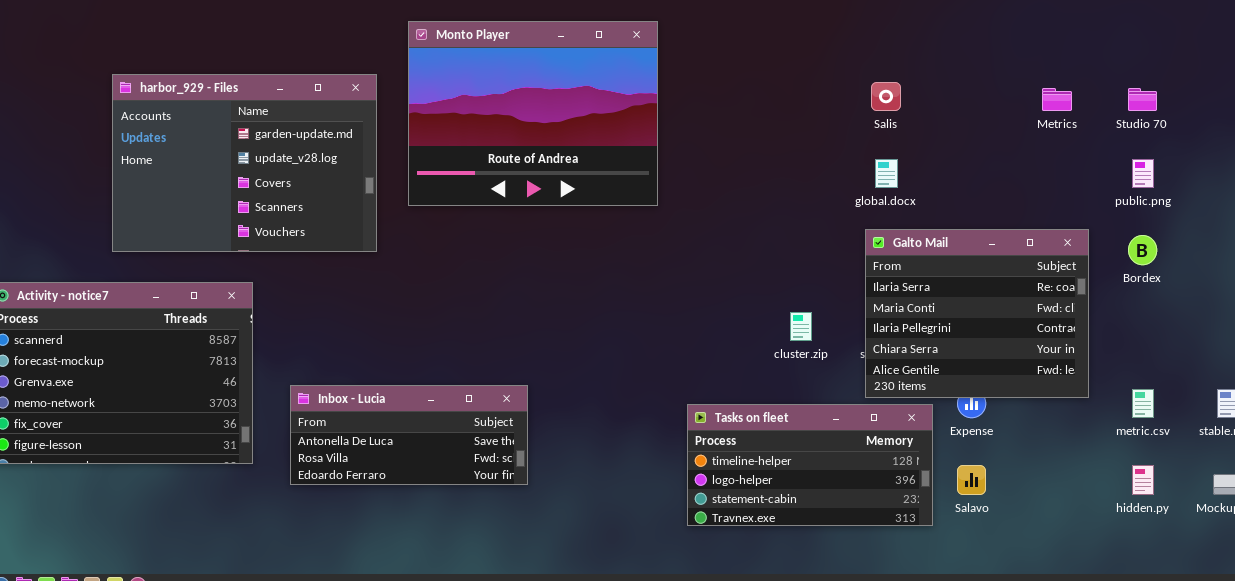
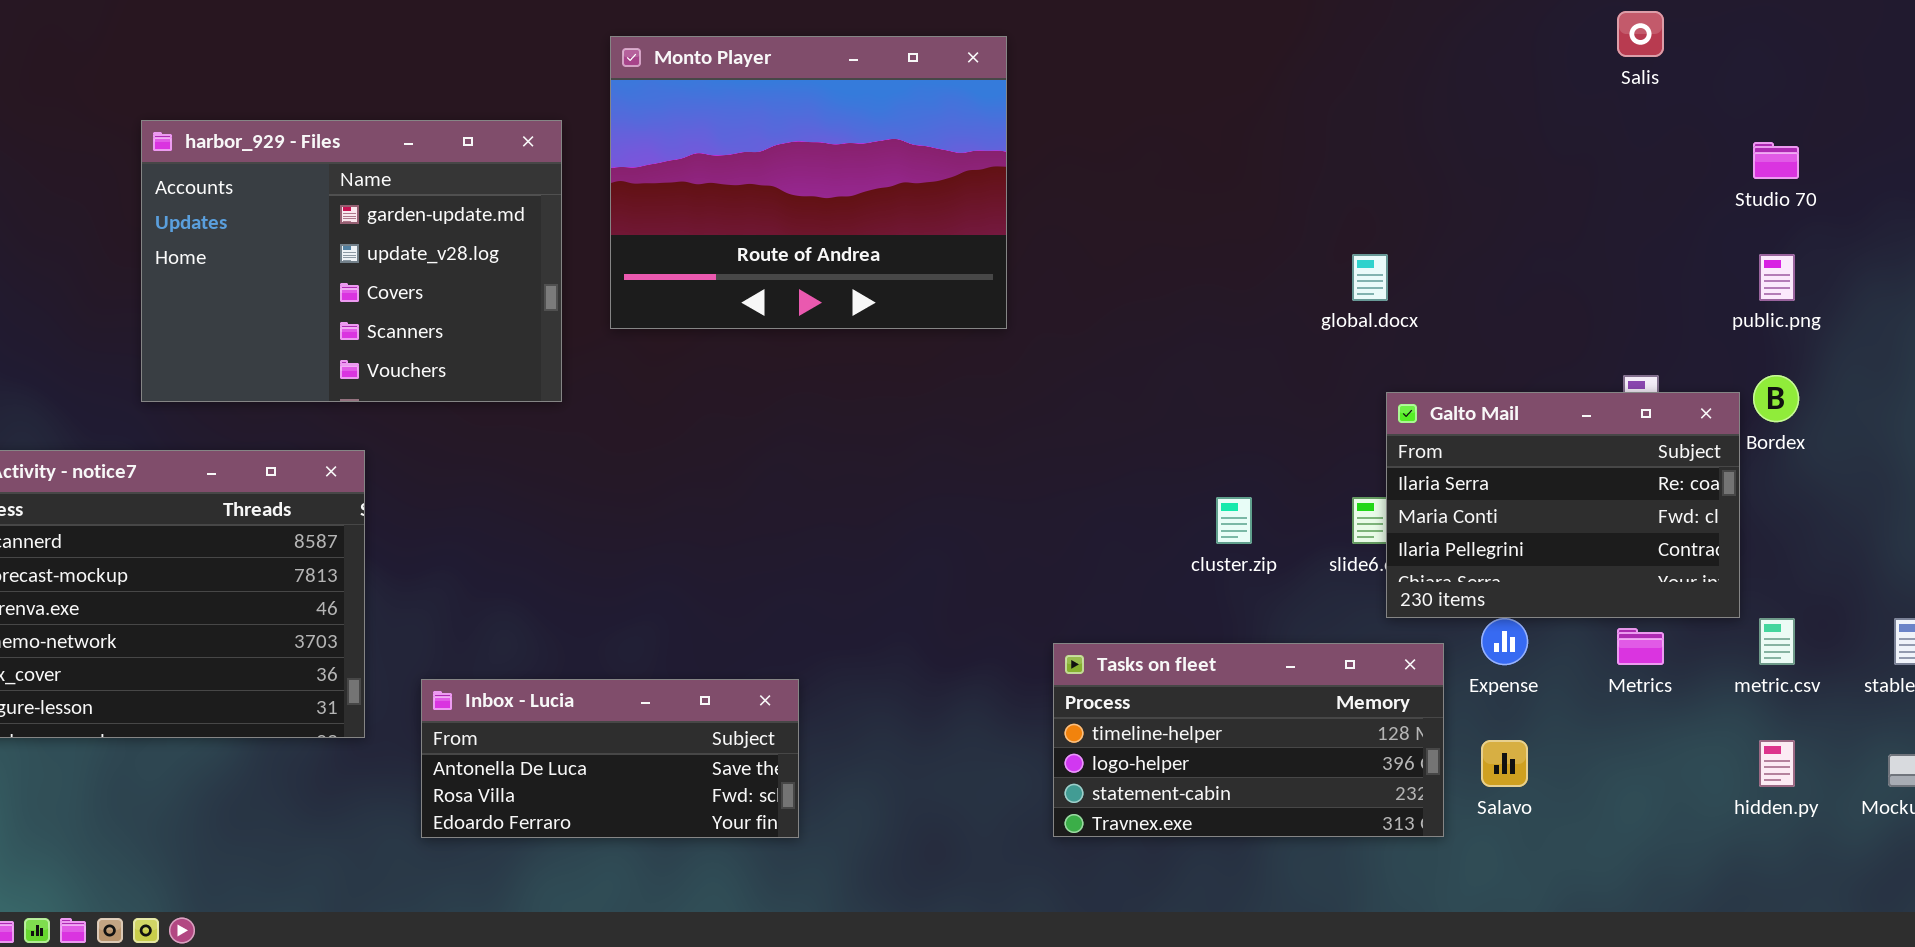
Salis: [871,82,901,111] -> [1617,11,1664,57], moved
Metrics: [1042,88,1072,111] -> [1617,628,1664,665], moved
Galto Mail: [865,229,1089,398] -> [1386,392,1740,618], moved, resized
Inbox - Lucia: [290,385,528,485] -> [421,679,799,838], moved

